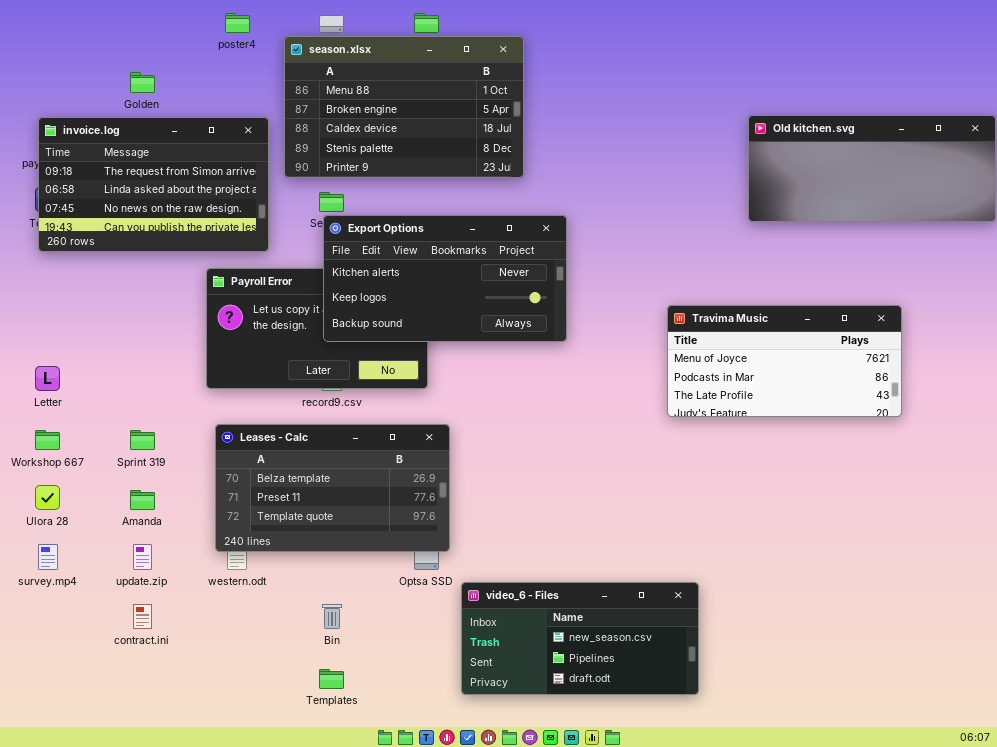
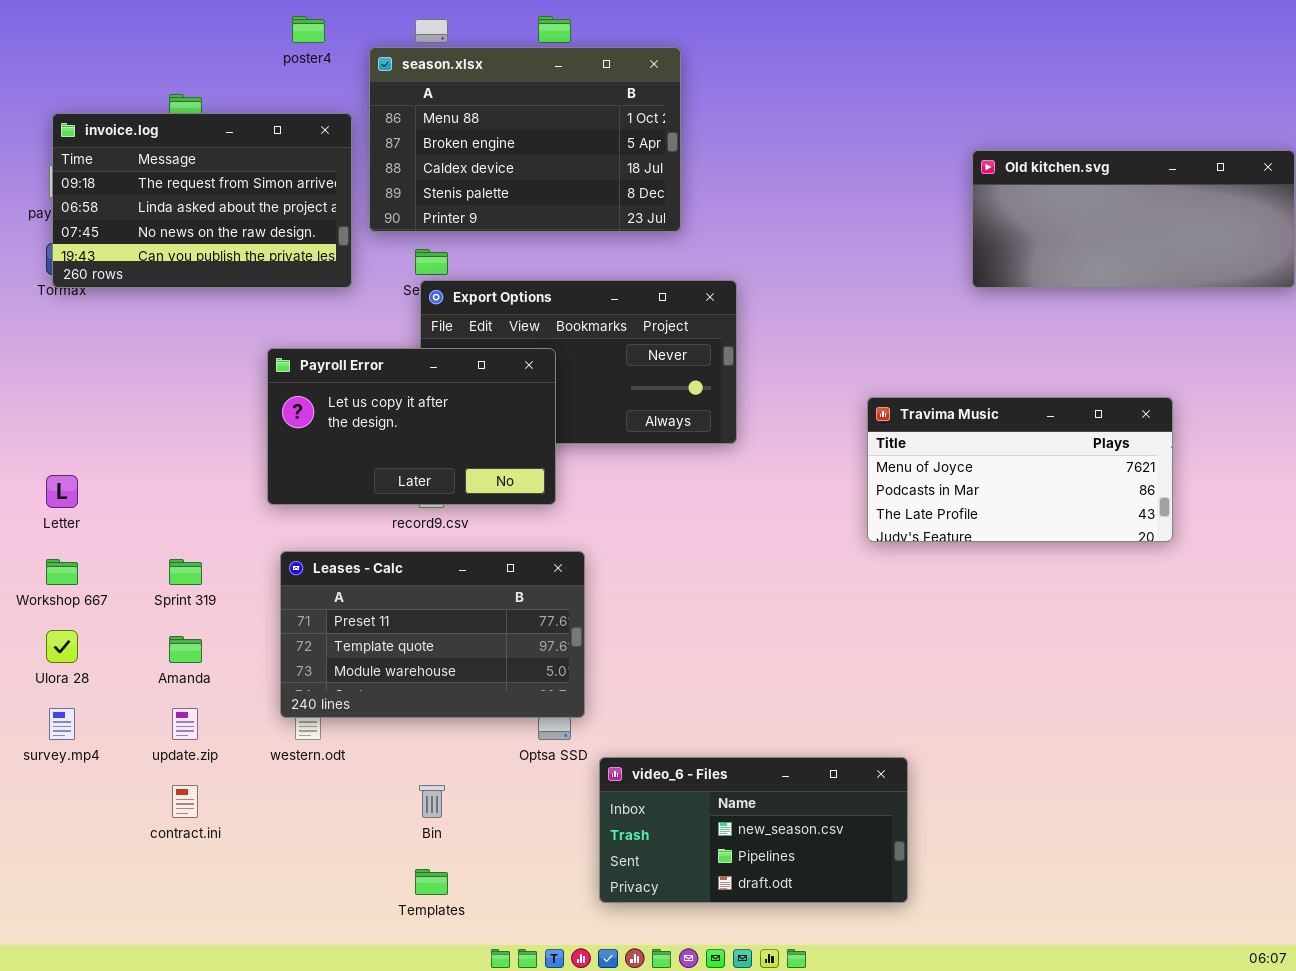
invoice.log: [38,117,269,252] -> [52,113,352,288], moved
Payroll Error: [206,268,428,389] -> [267,348,556,505], raised
Leases - Calc: [215,424,450,552] -> [280,551,585,718], scrolled down 1 row

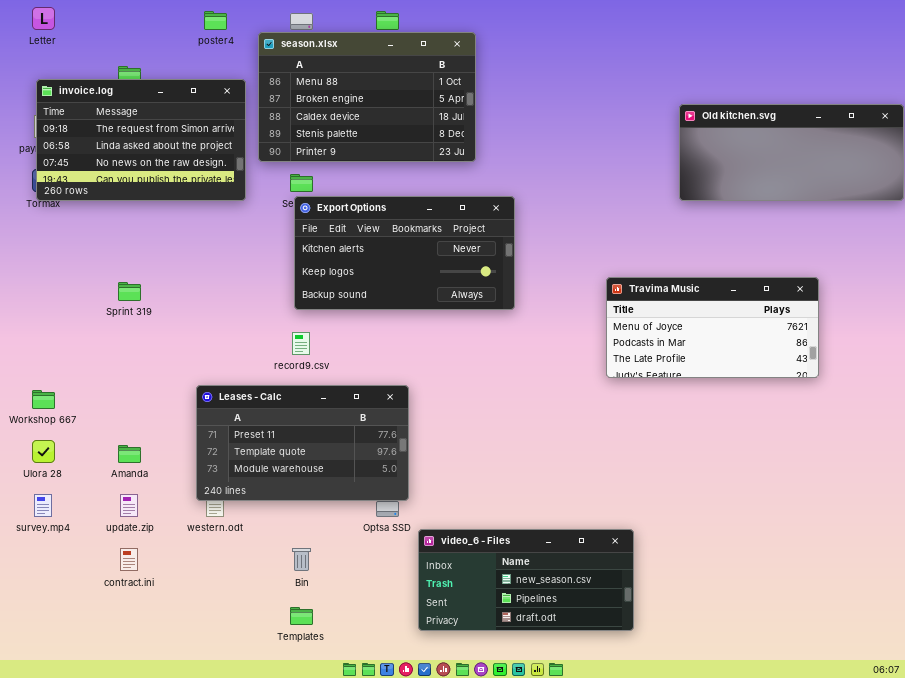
Payroll Error: [267,348,556,505] -> none, closed
Letter: [46,475,78,508] -> [32,7,55,30], moved
Sprint 319: [169,559,202,585] -> [118,282,141,301], moved

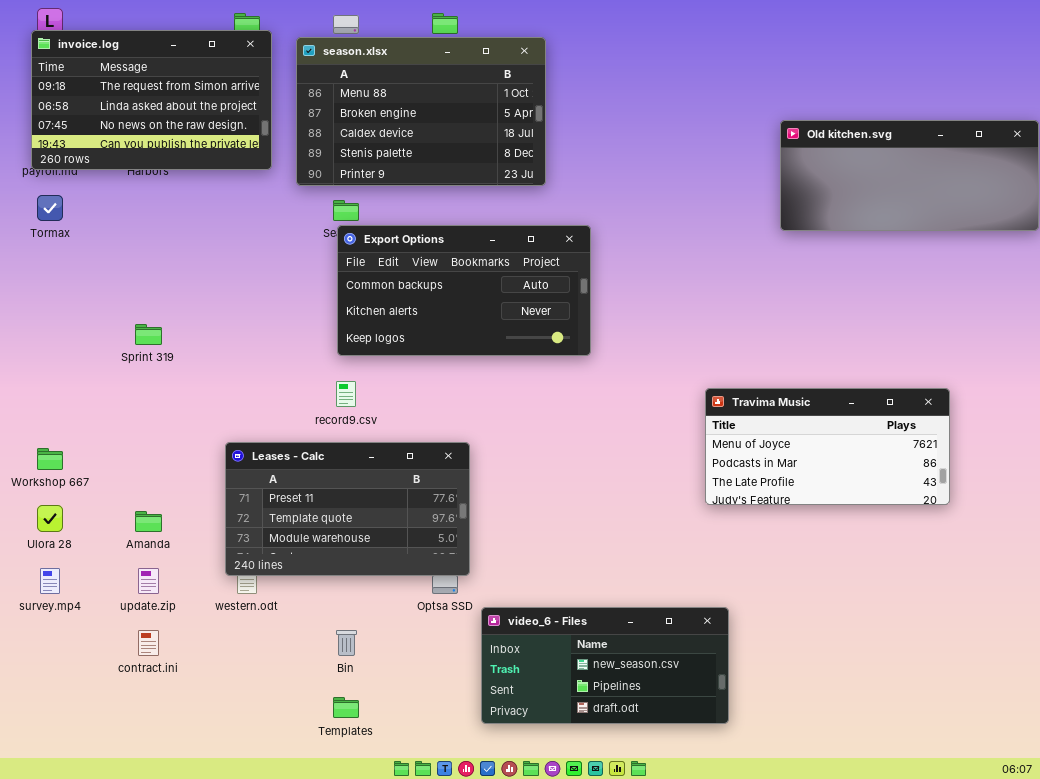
invoice.log: [36,79,246,201] -> [31,30,272,170], moved
Export Options: [294,196,515,310] -> [337,225,591,356], scrolled up 1 row
Travima Music: [606,277,819,378] -> [705,388,950,505], moved

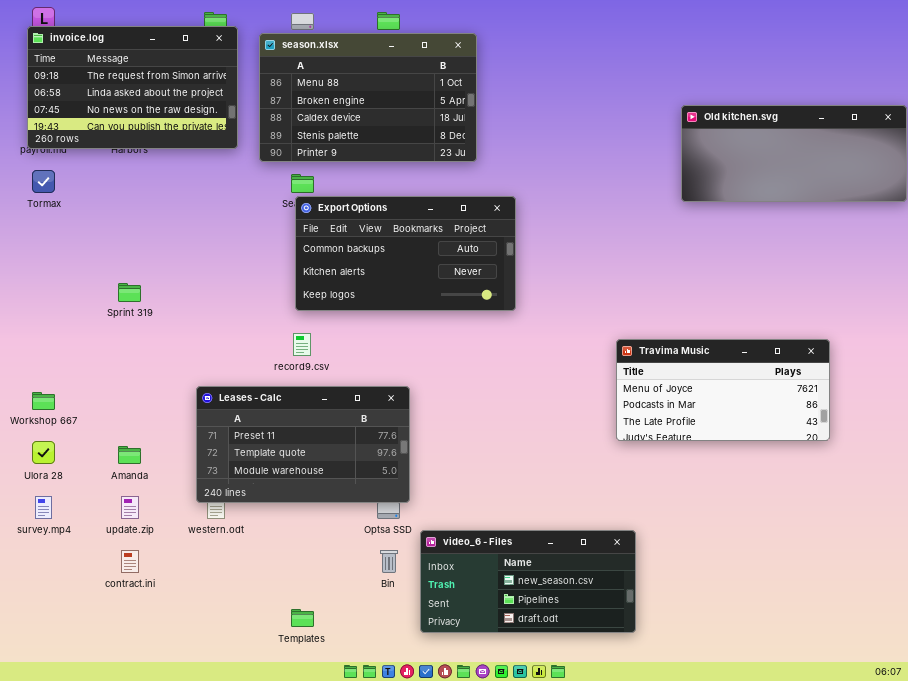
Bin: [336,630,357,656] -> [380,550,398,573], moved

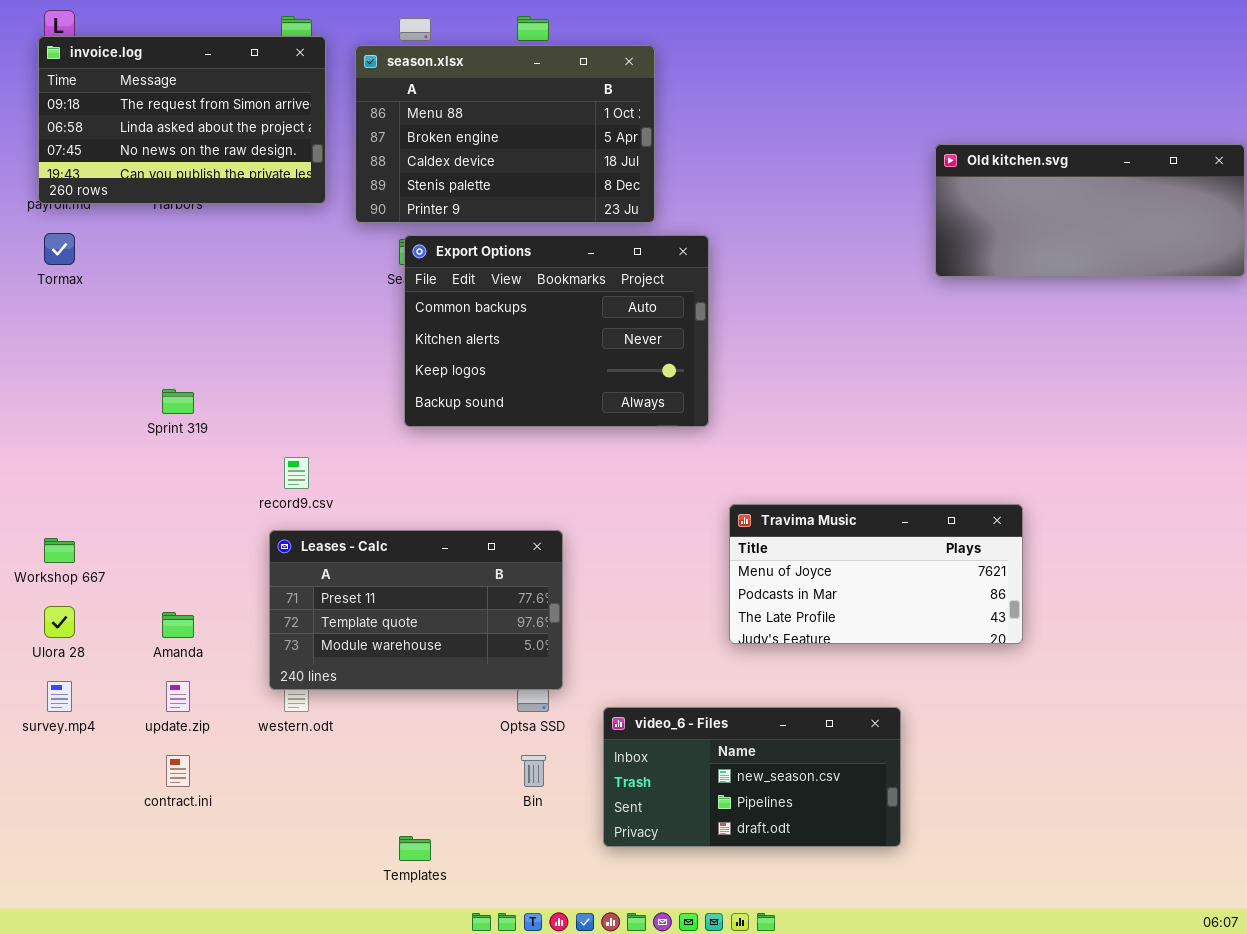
Export Options: [295,196,516,311] -> [404,235,709,427], resized
record9.csv: [293,333,311,356] -> [284,457,309,489], moved
Travima Music: [616,339,830,441] -> [729,504,1023,644], moved
video_6 - Files: [420,530,636,633] -> [603,707,901,847], moved

